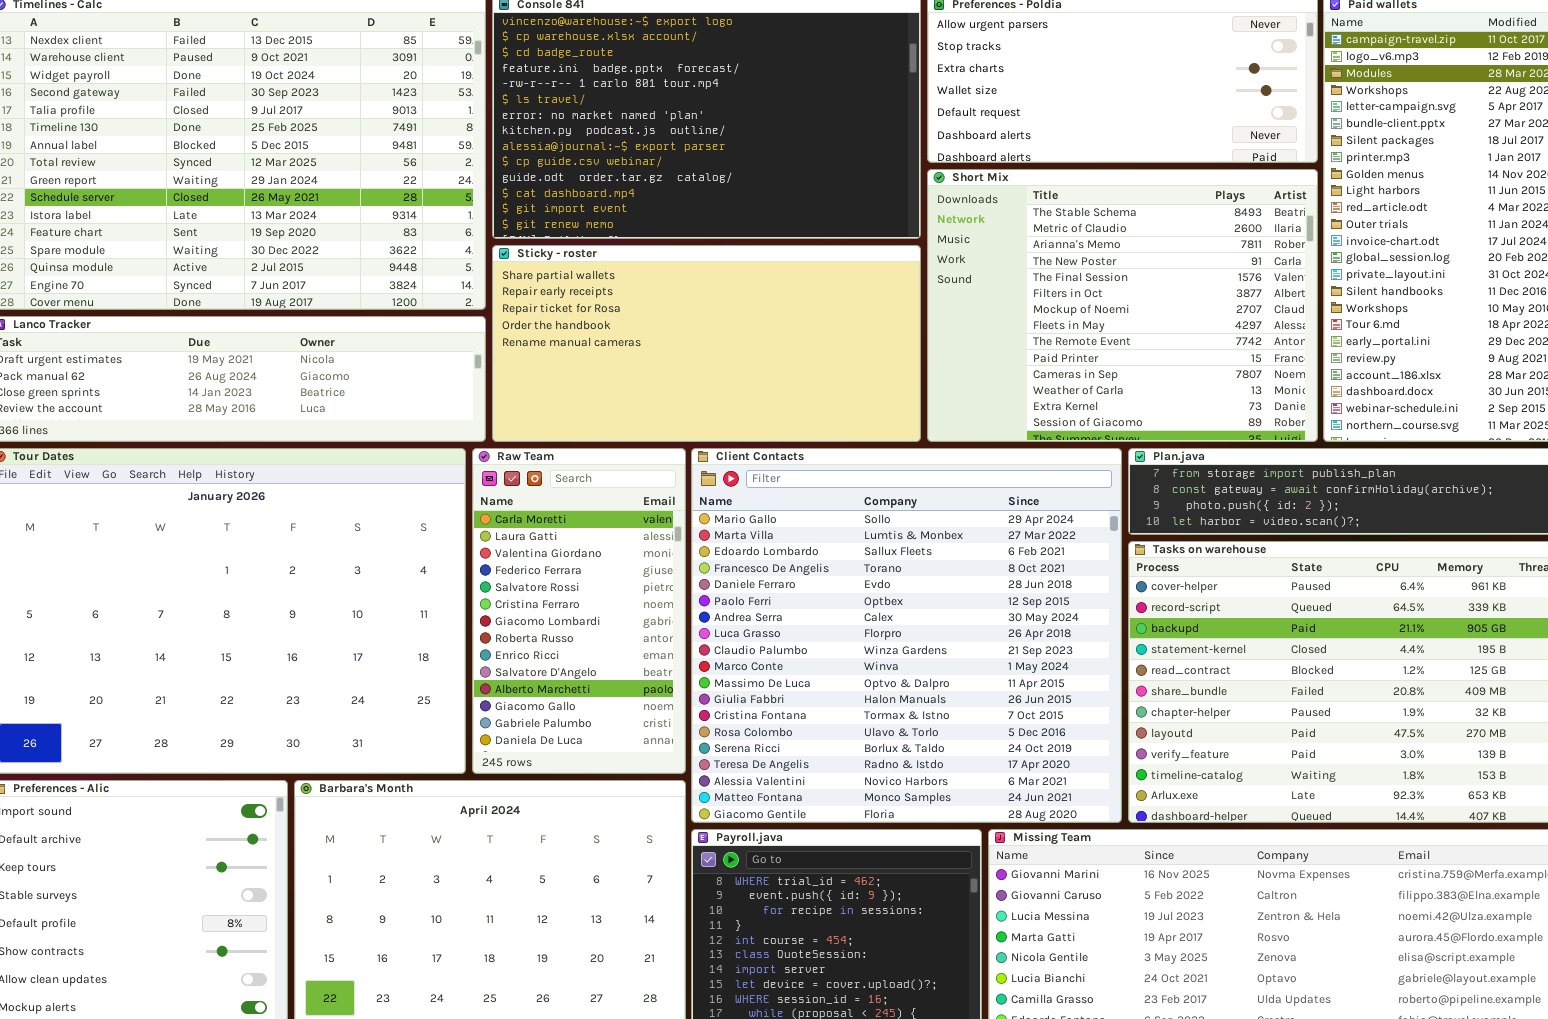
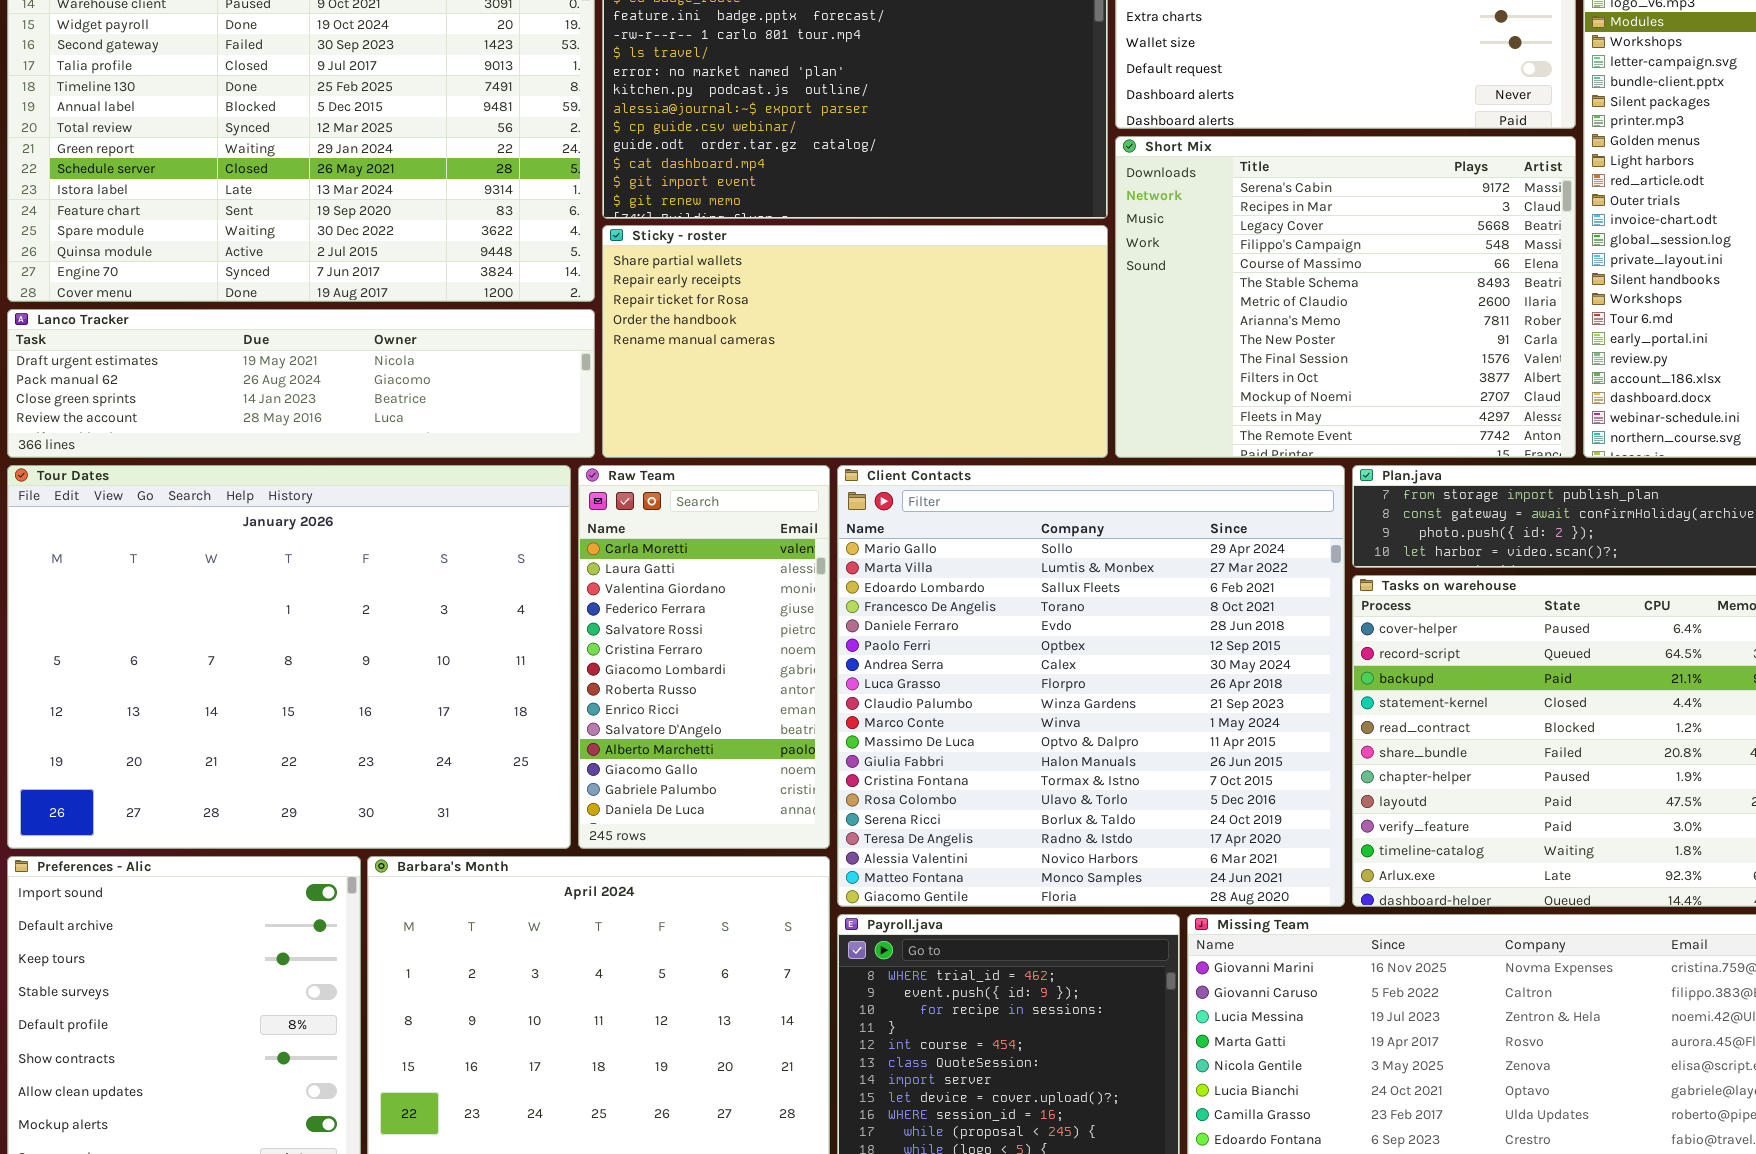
Short Mix: [927,169,1318,442] -> [1115,136,1576,458], scrolled up 5 rows

